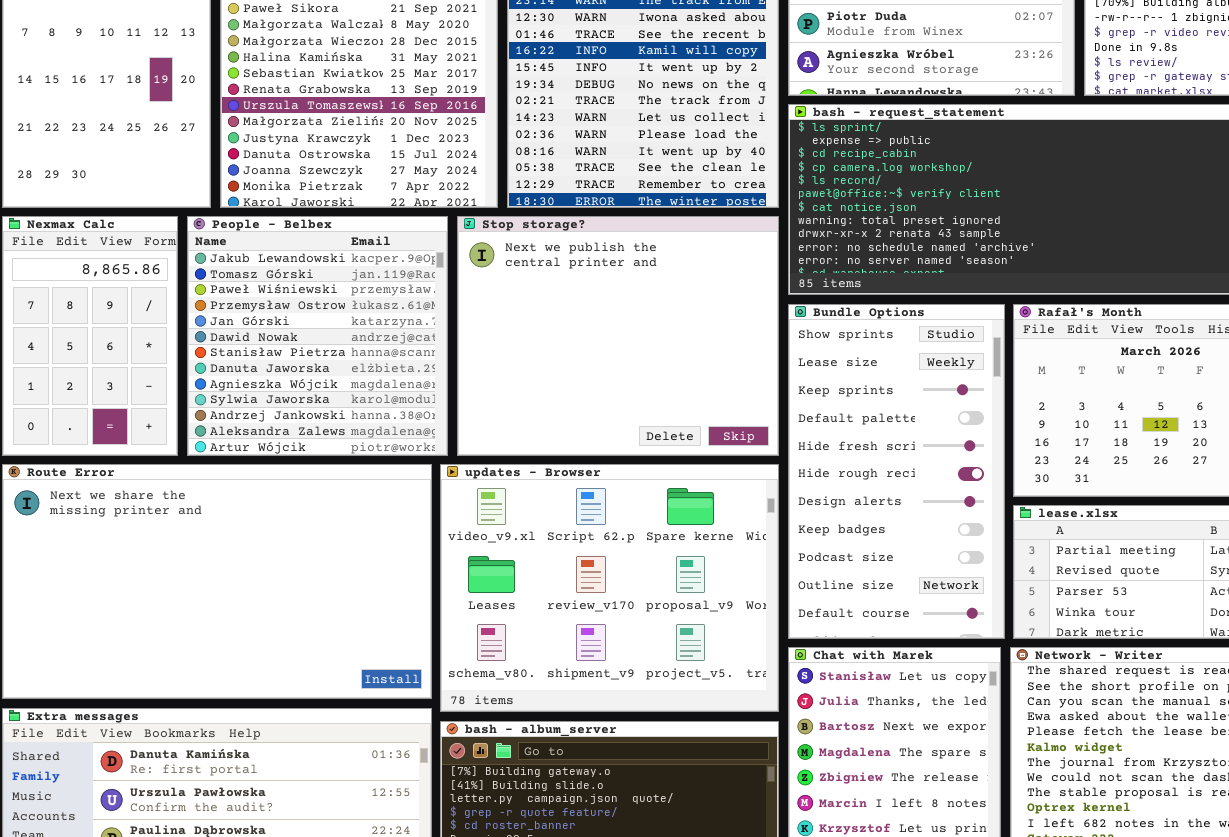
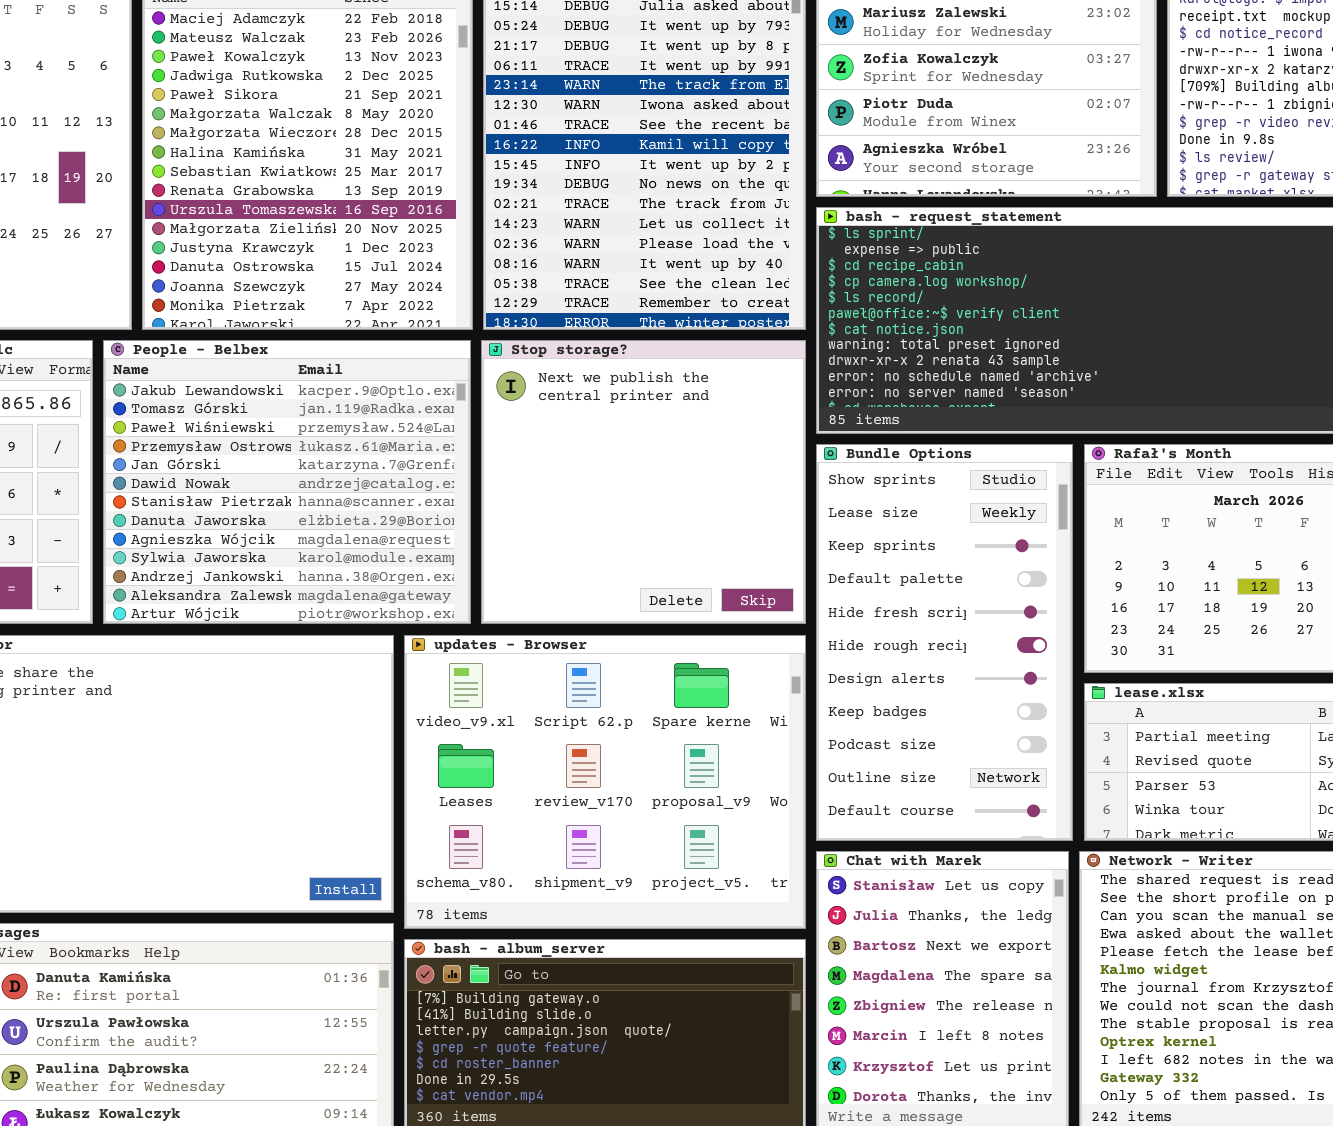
People - Belbex: [187,216,448,456] -> [103,340,471,624], resized
Stop storage?: [457,216,779,456] -> [481,340,806,624], resized

